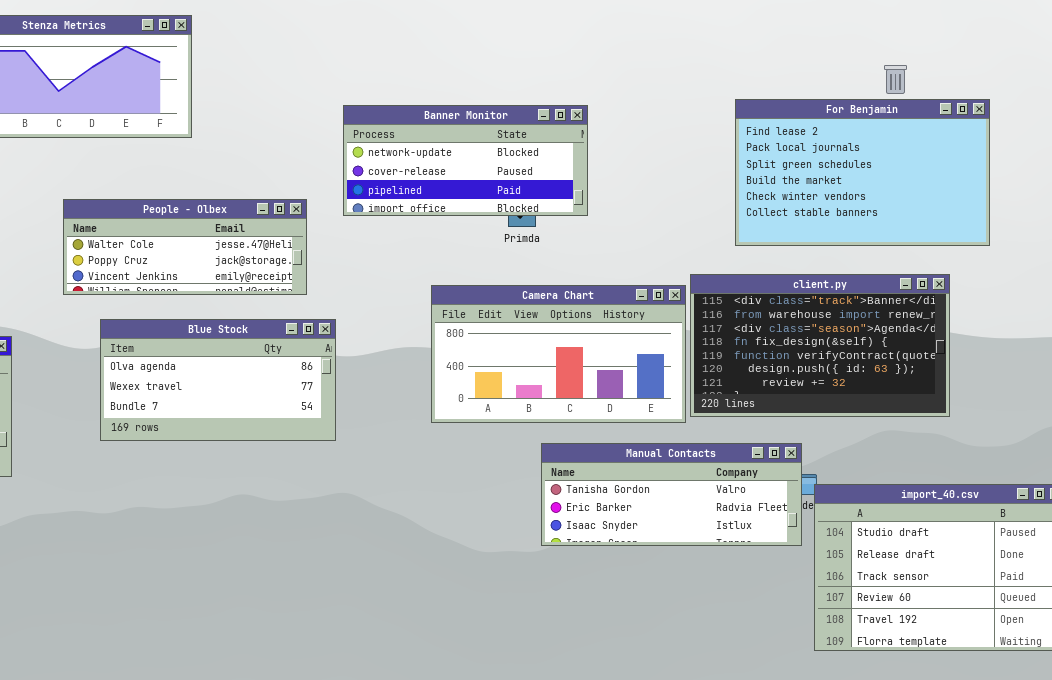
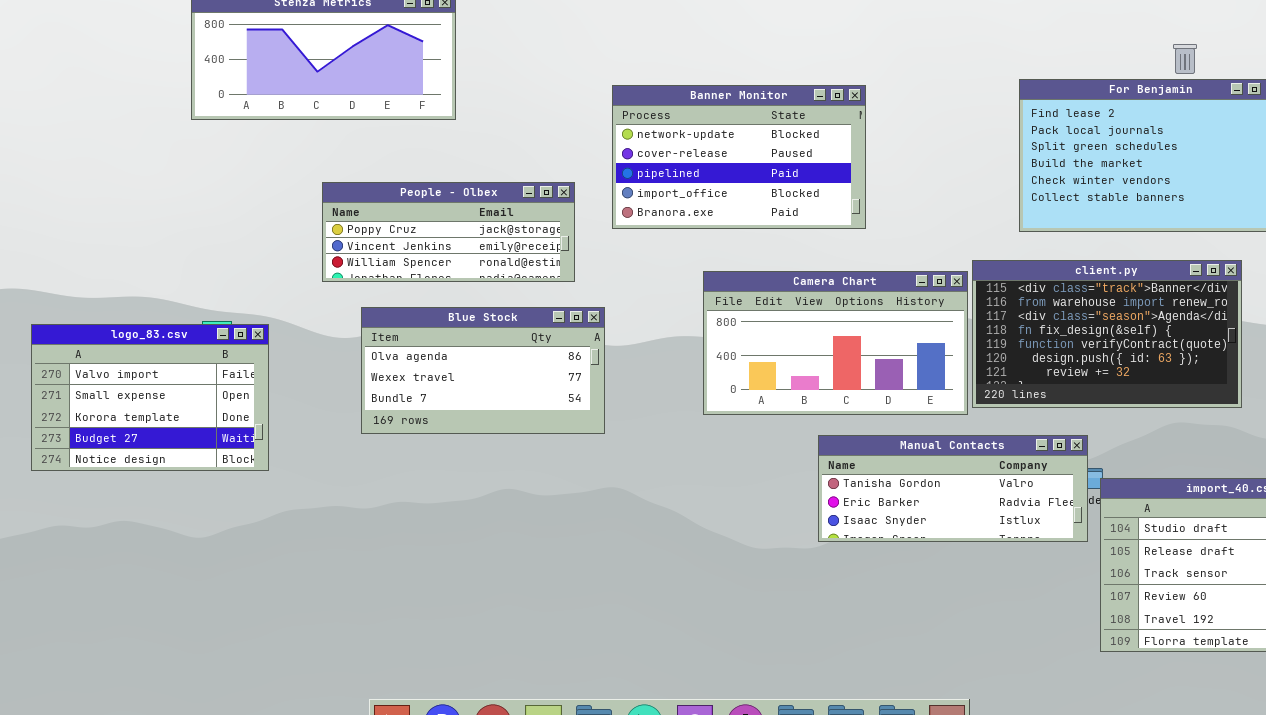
Banner Monitor: [343,105,588,216] -> [612,85,866,229], resized
People - Olbex: [63,199,307,295] -> [322,182,575,282], scrolled down 1 row

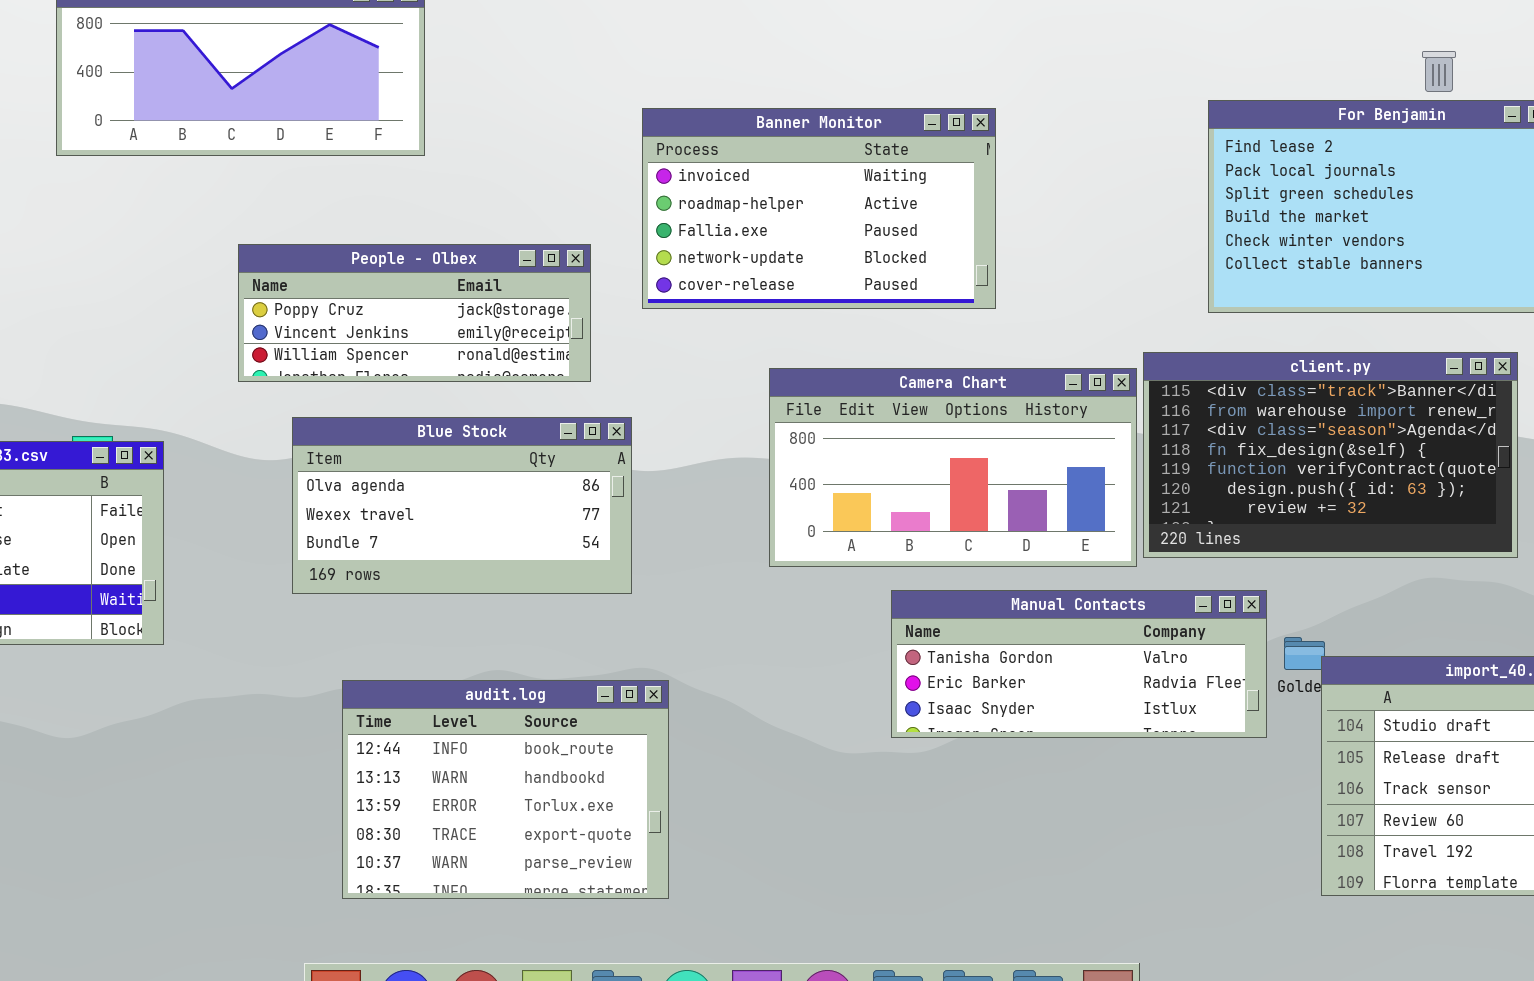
Banner Monitor: [612,85,866,229] -> [642,108,996,309], scrolled up 3 rows
Manual Contacts: [818,435,1088,542] -> [891,590,1267,738], moved
audit.log: none -> [342,680,669,899], opened

